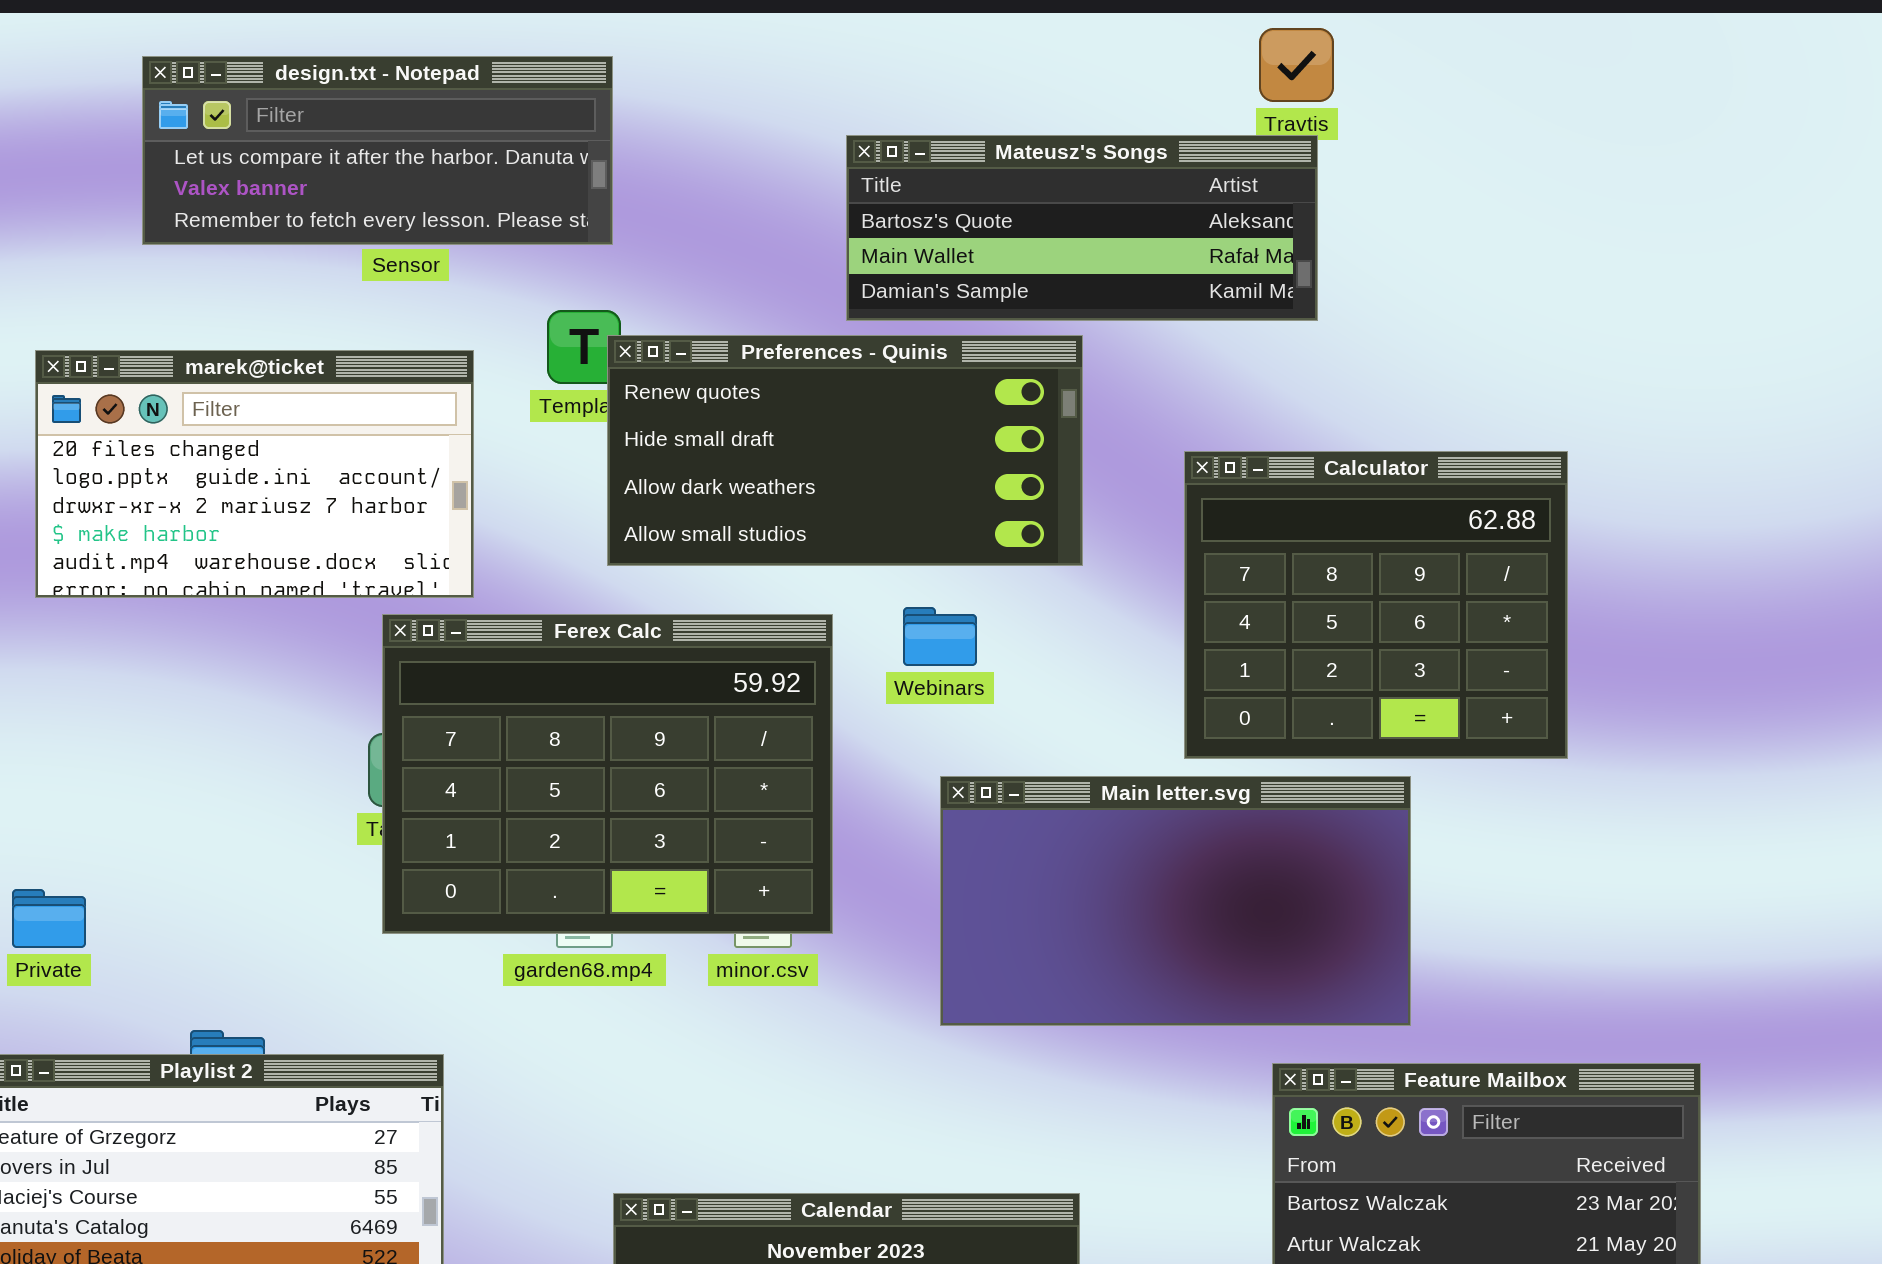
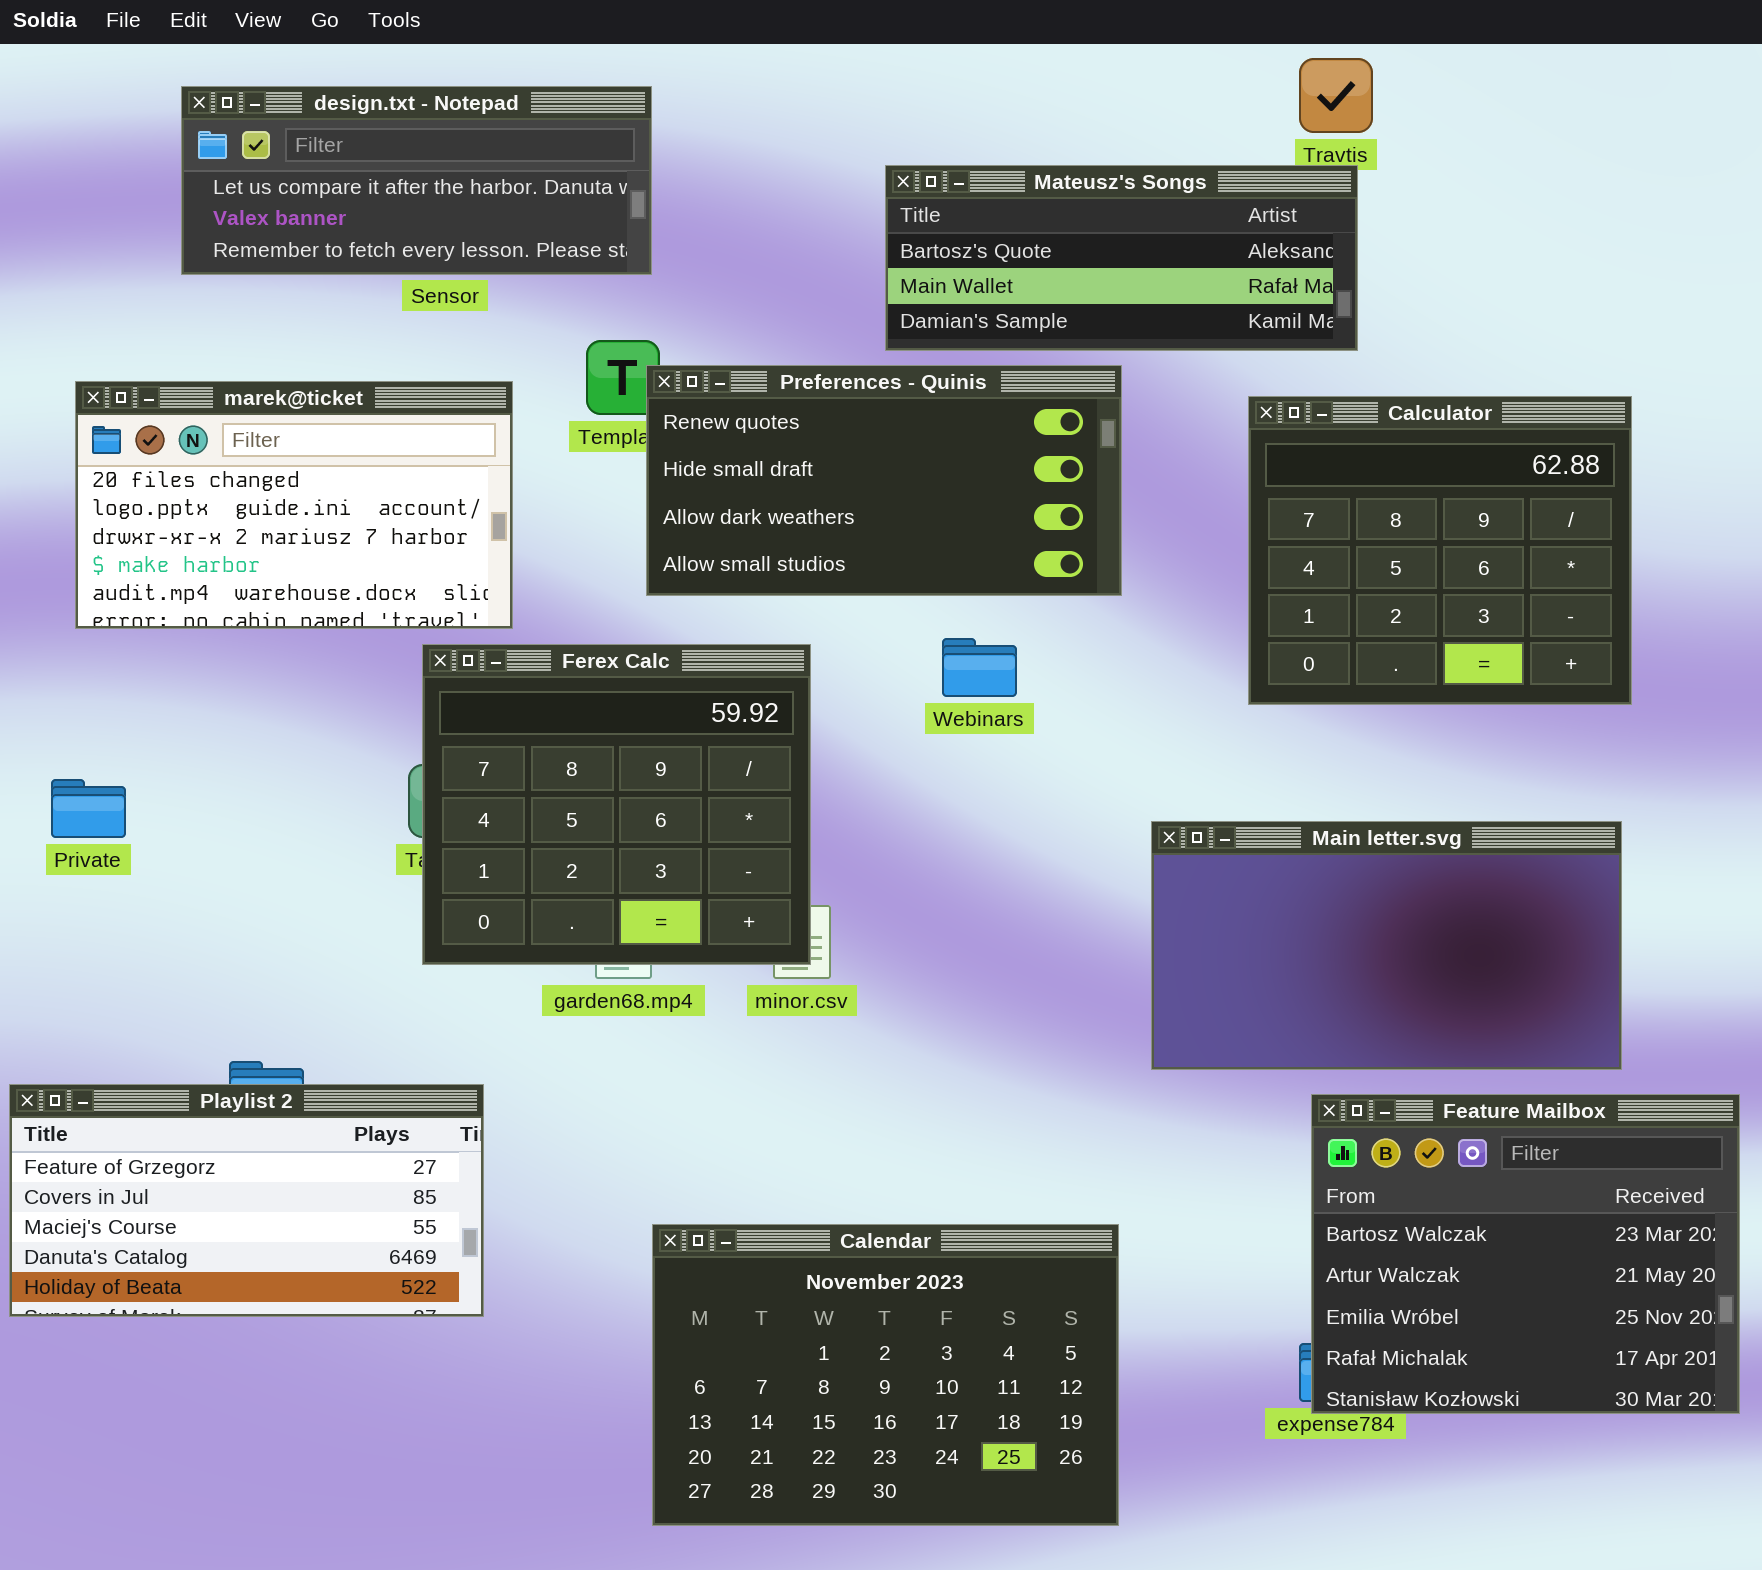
Calculator: [1184,451,1568,759] -> [1248,396,1632,705], moved
Ferex Calc: [382,614,833,934] -> [422,644,811,965], resized
Main letter.svg: [940,776,1411,1026] -> [1151,821,1622,1070], moved
Private: [12,889,86,948] -> [51,779,126,838], moved

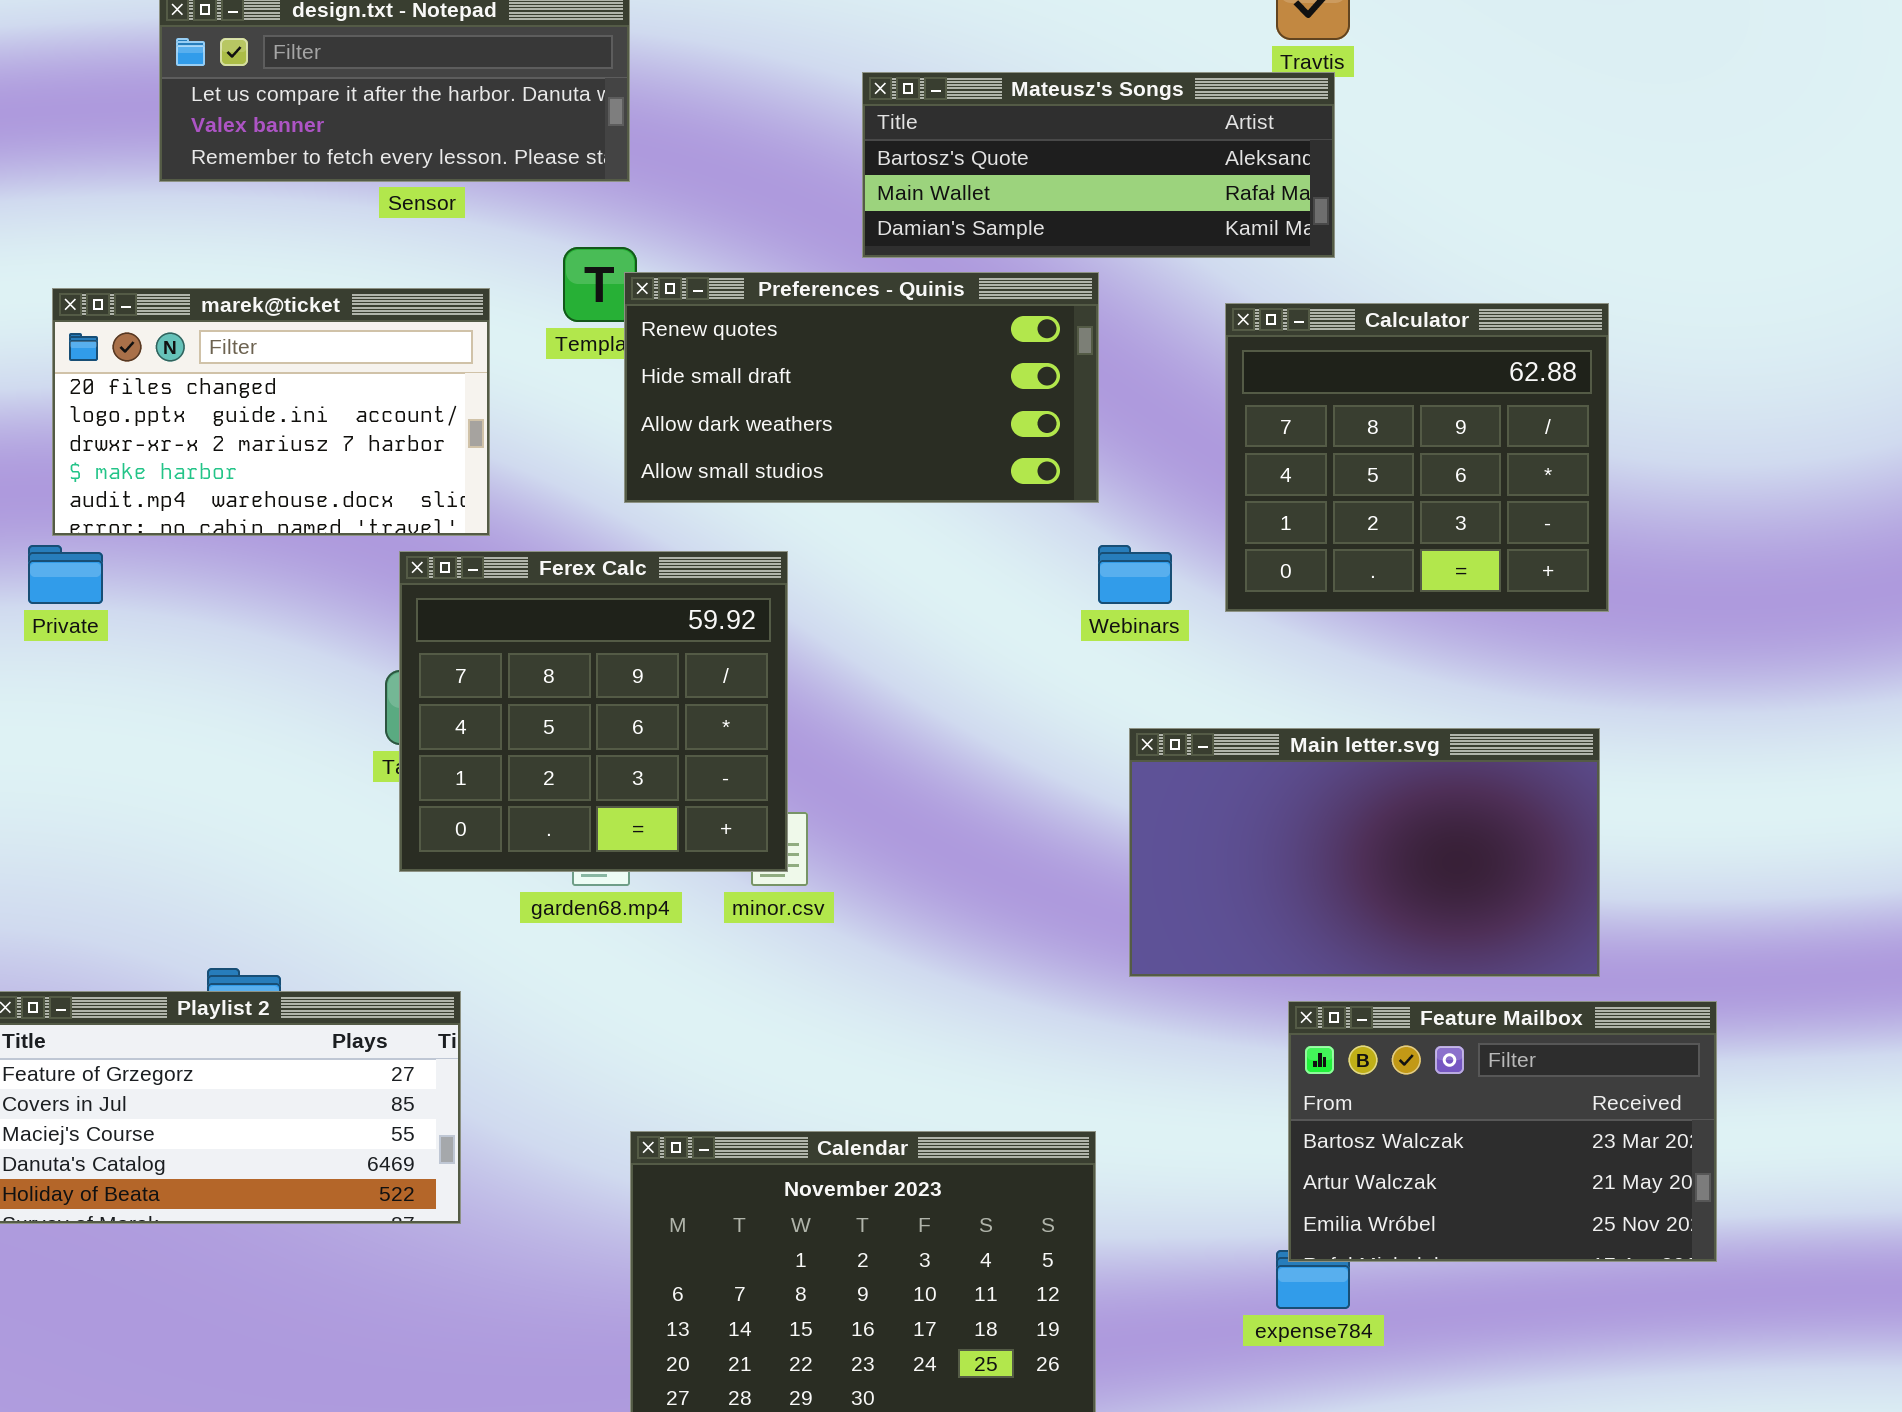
Webinars: [942,638,1017,697] -> [1098,545,1172,604], moved
Private: [51,779,126,838] -> [28,545,103,604], moved
Feature Mailbox: [1311,1094,1740,1414] -> [1288,1001,1717,1262], resized

